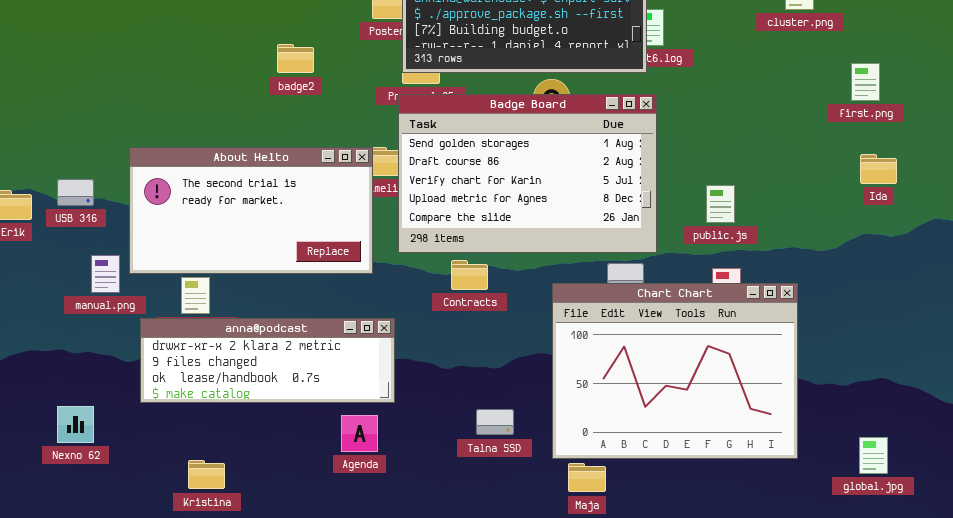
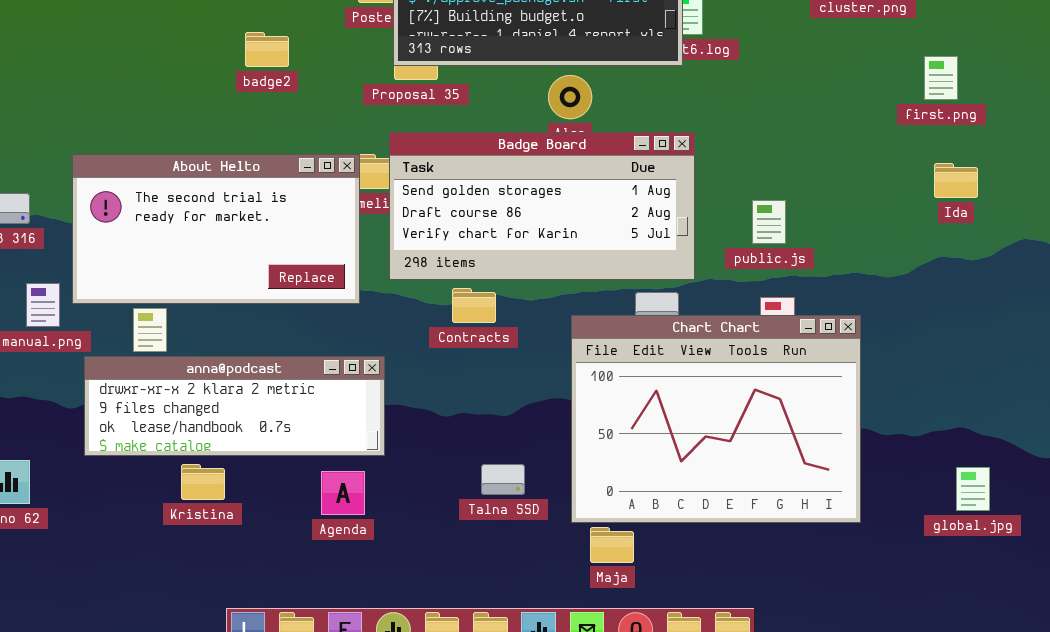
Badge Board: [398,94,657,253] -> [389,132,695,280], resized
global.jpg: [859,437,888,474] -> [956,467,990,511], moved
Kristina: [188,460,225,489] -> [181,464,225,500], moved

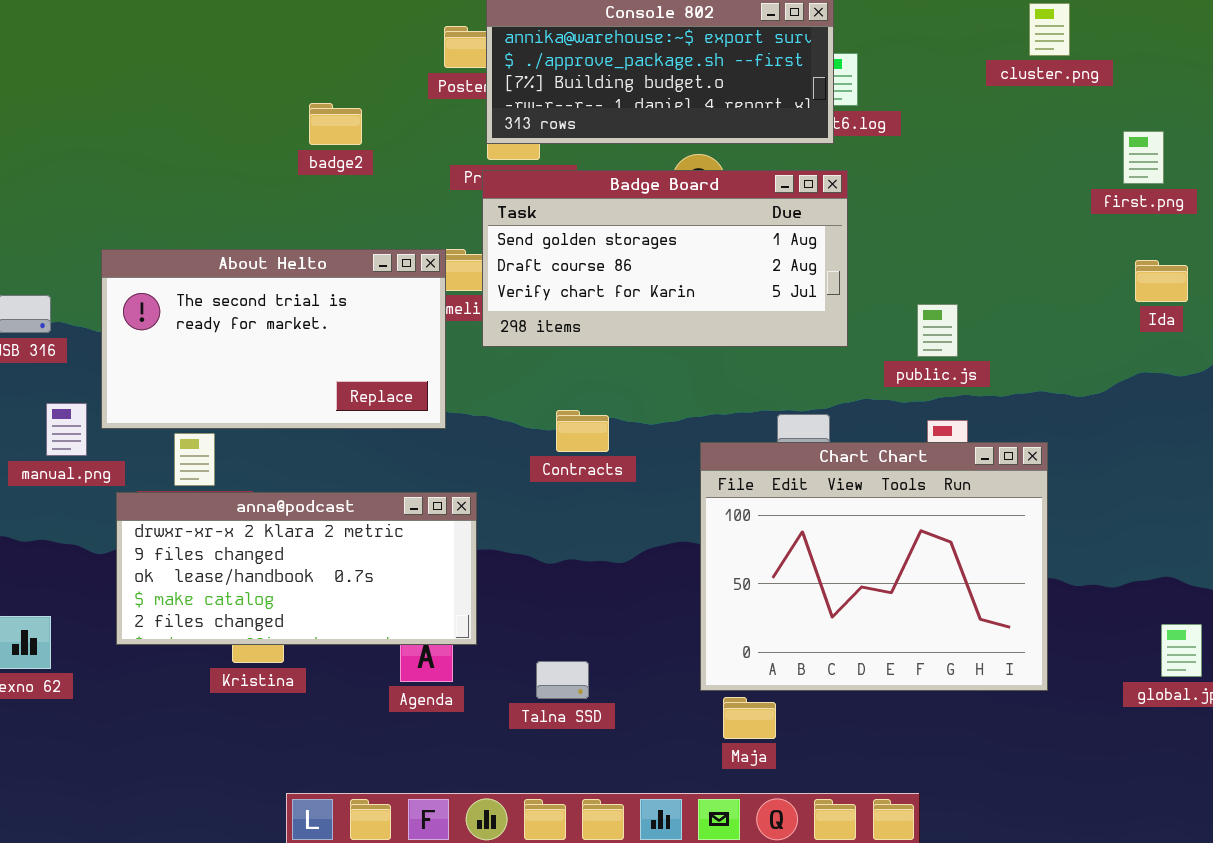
Badge Board: [389,132,695,280] -> [482,170,848,347], moved
anna@podcast: [84,356,385,456] -> [116,492,477,645], resized
Talna SSD: [481,464,525,495] -> [536,661,589,699], moved

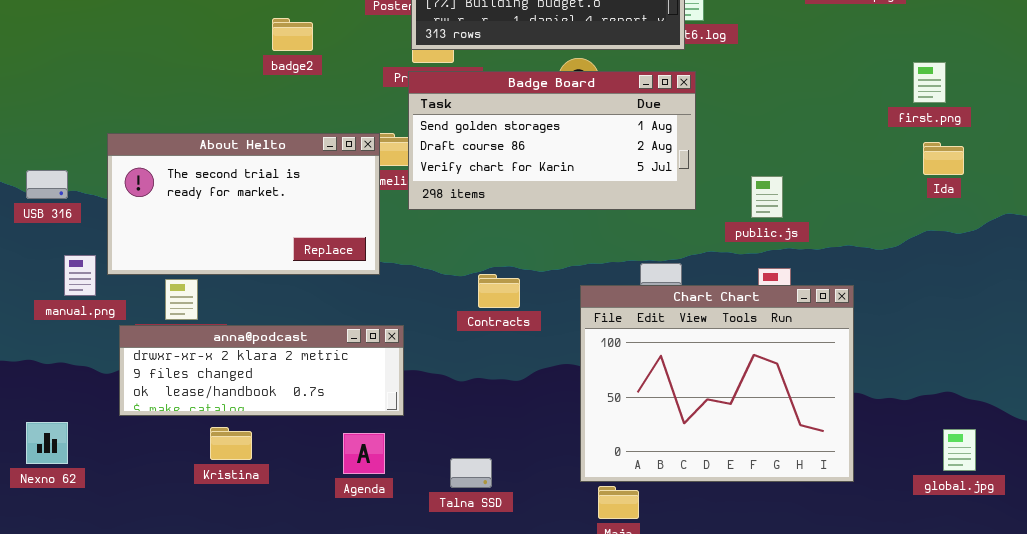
first.png: [1123,131,1164,184] -> [913,62,946,103], moved
Contracts: [556,410,609,452] -> [478,274,520,308], moved
anna@podcast: [116,492,477,645] -> [119,325,404,416], resized

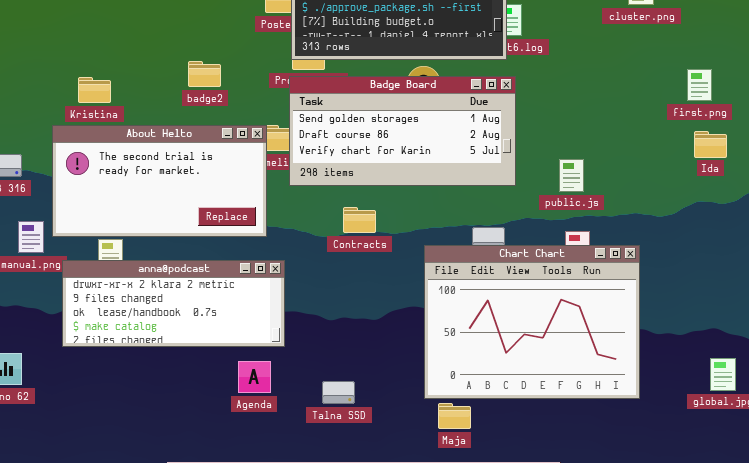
badge2: [272,18,313,51] -> [188,61,221,87], moved
Contracts: [478,274,520,308] -> [343,207,376,233], moved
anna@podcast: [119,325,404,416] -> [62,260,285,347], resized
Kristina: [210,427,252,460] -> [78,77,111,103], moved

